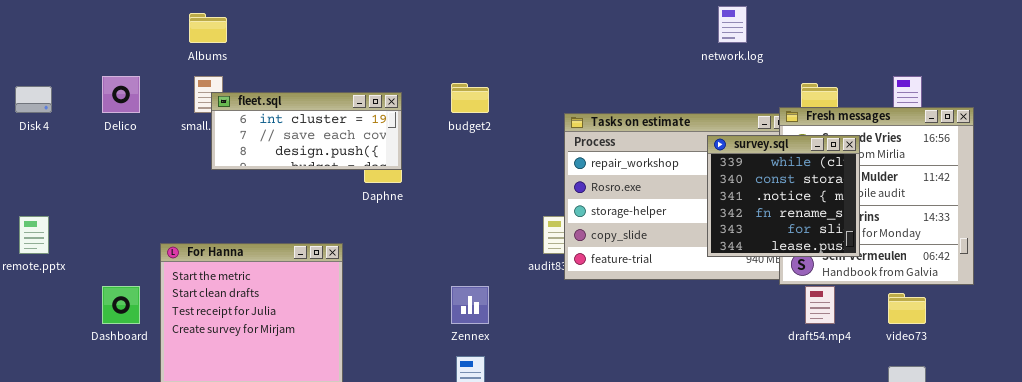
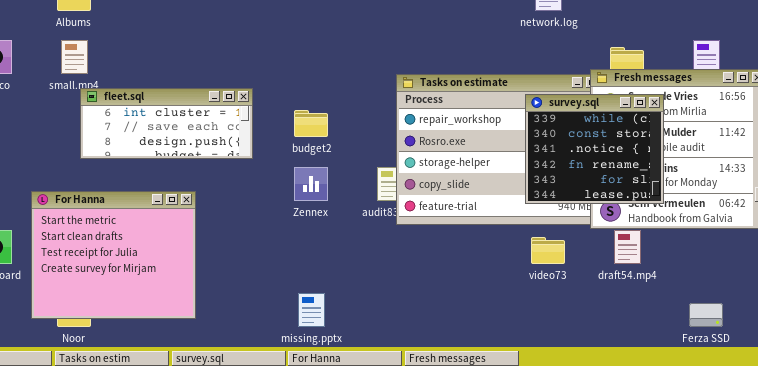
budget2: [451,83,489,113] -> [294,110,328,137], moved
fleet.sql: [211,92,402,170] -> [80,88,253,159], moved
Zennex: [451,286,489,324] -> [294,167,328,201], moved
video73: [888,293,926,324] -> [531,237,565,264], moved

